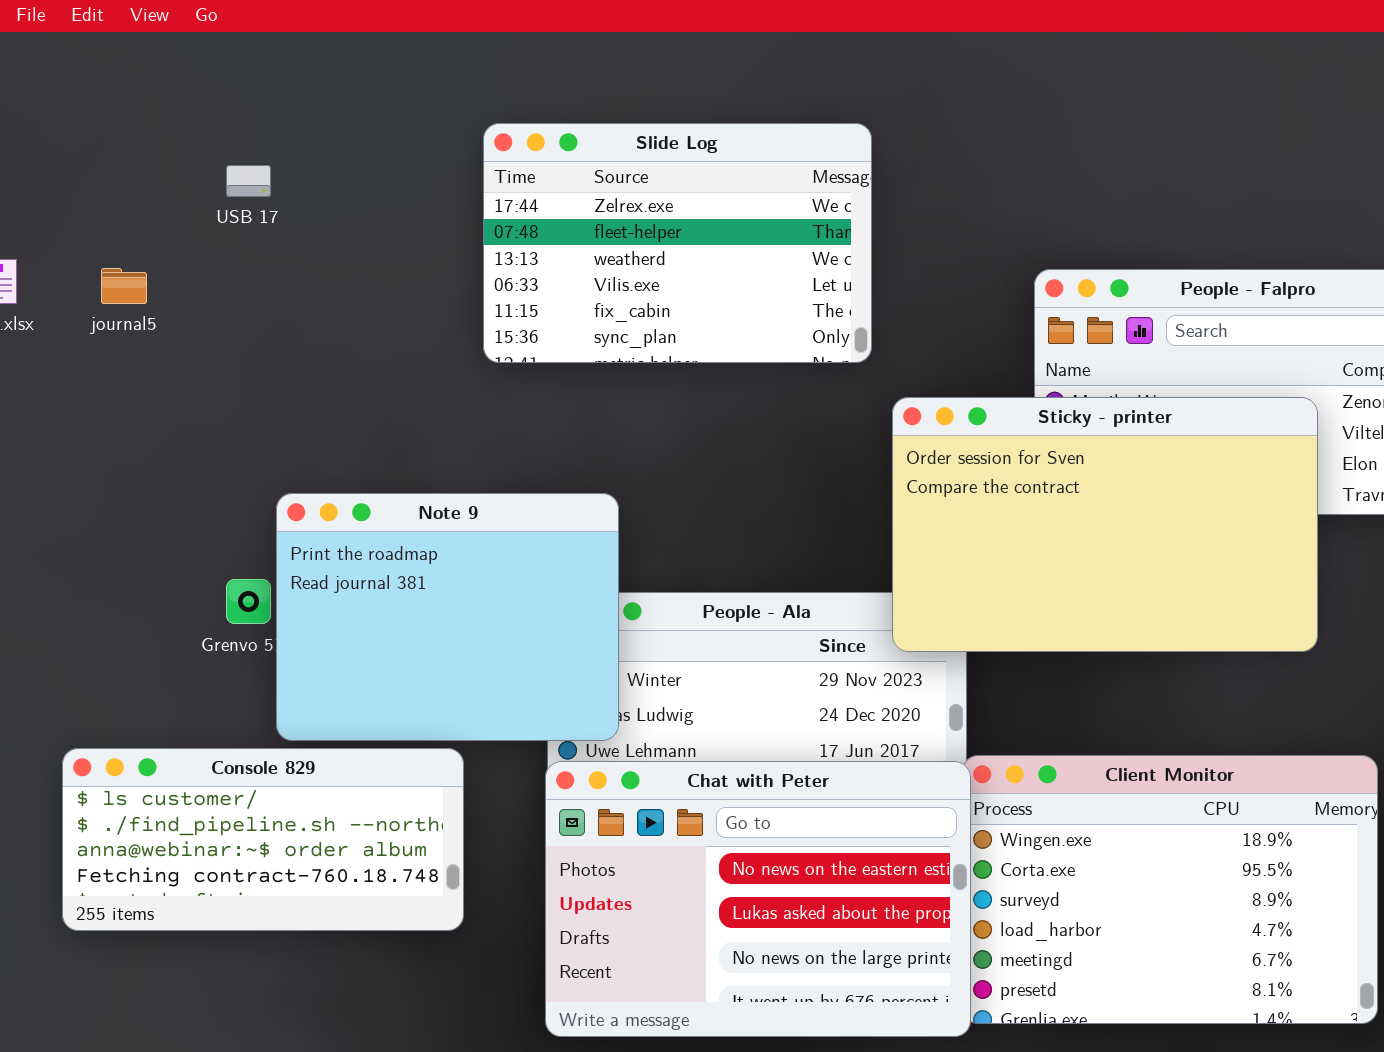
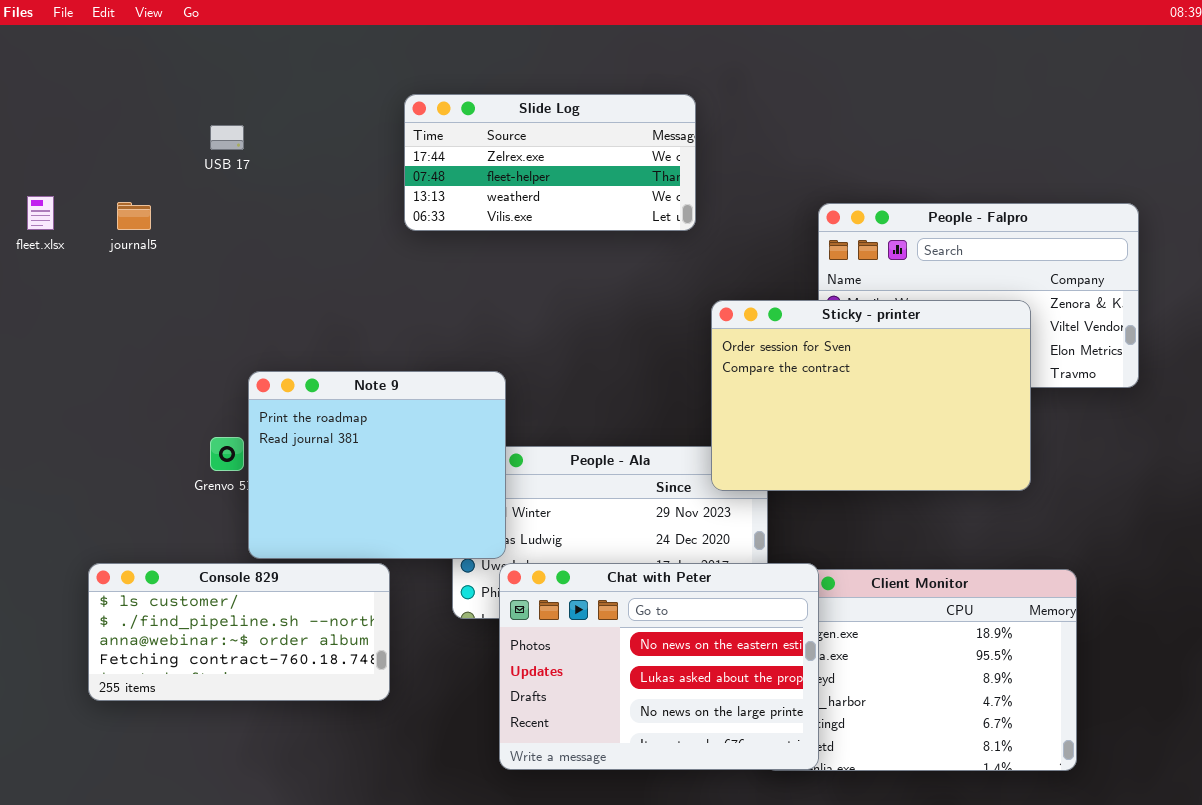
Slide Log: [483,123,872,363] -> [404,94,696,231], resized
Chat with Peter: [545,761,971,1037] -> [499,563,819,770], moved

